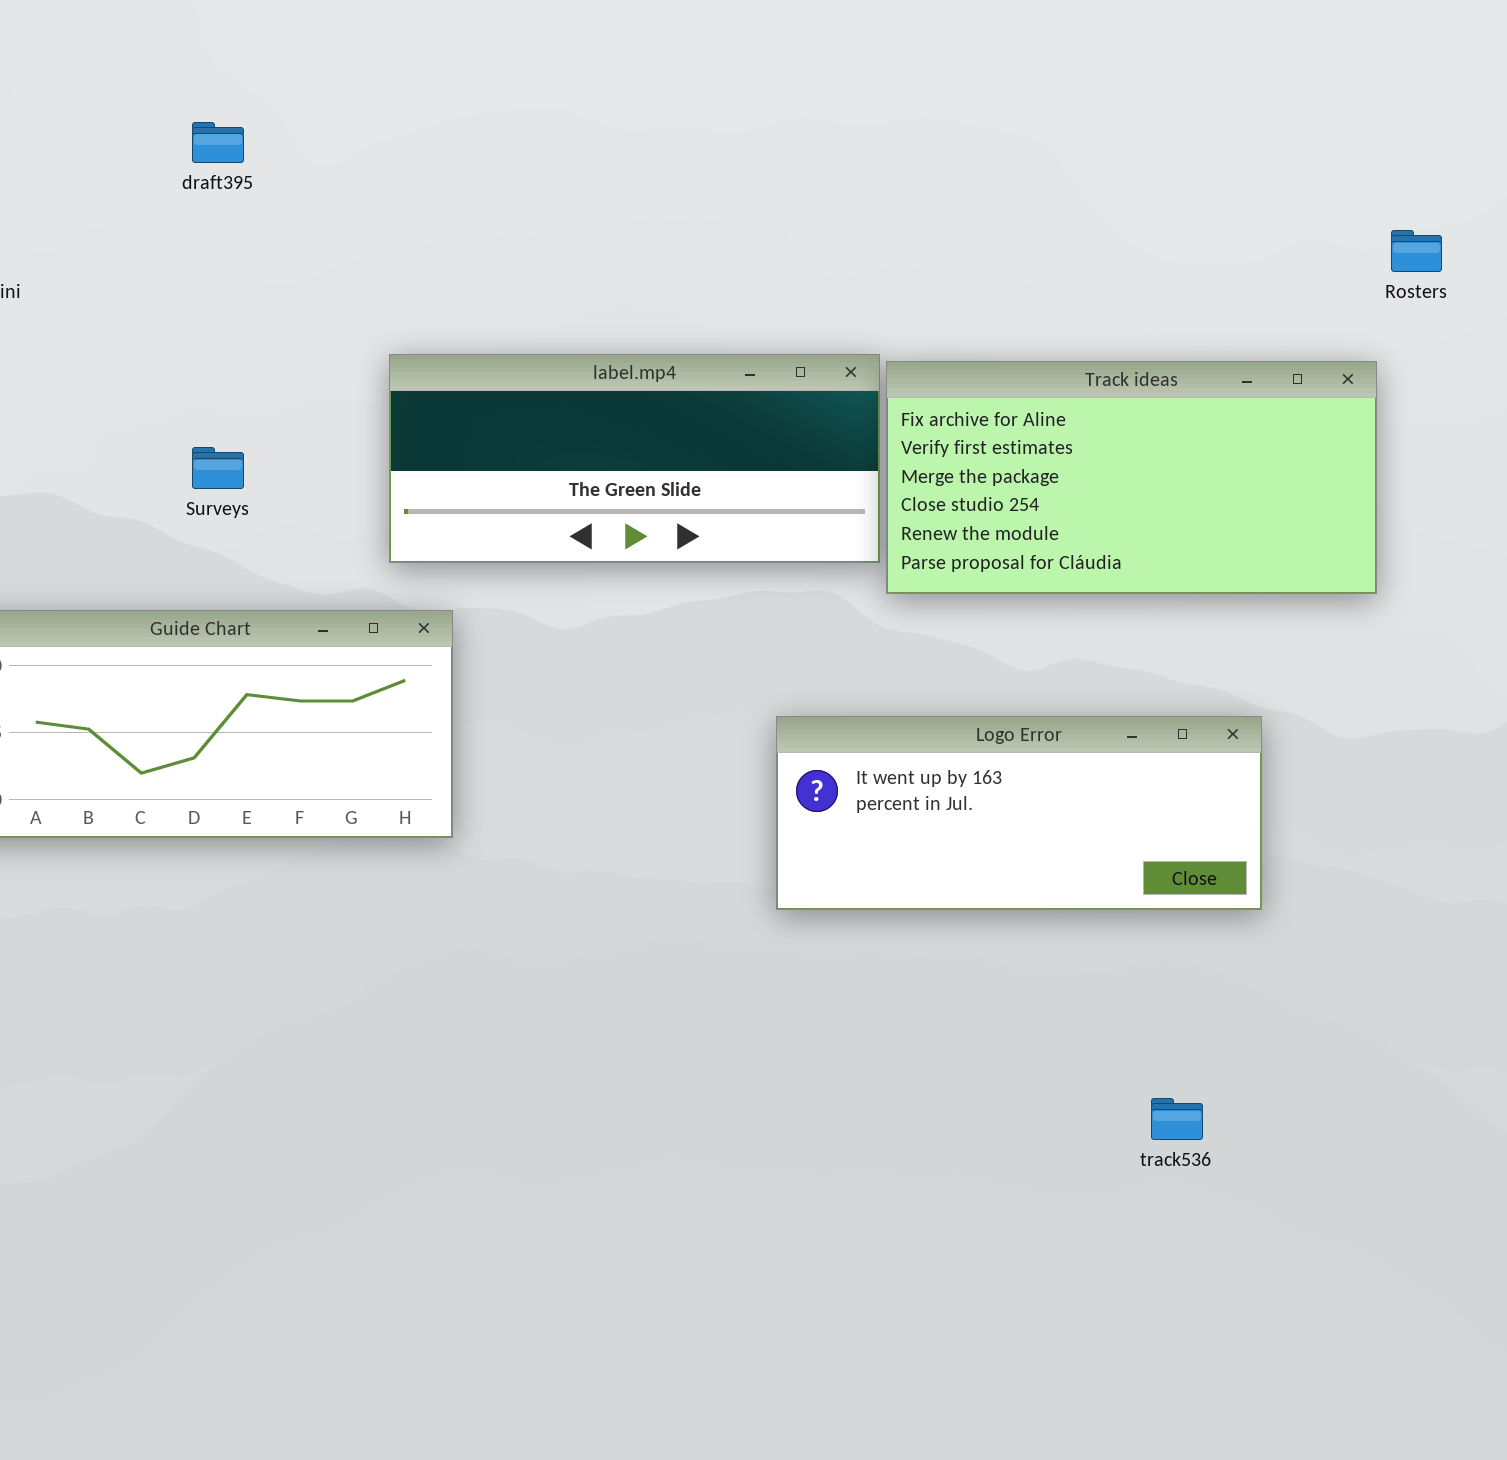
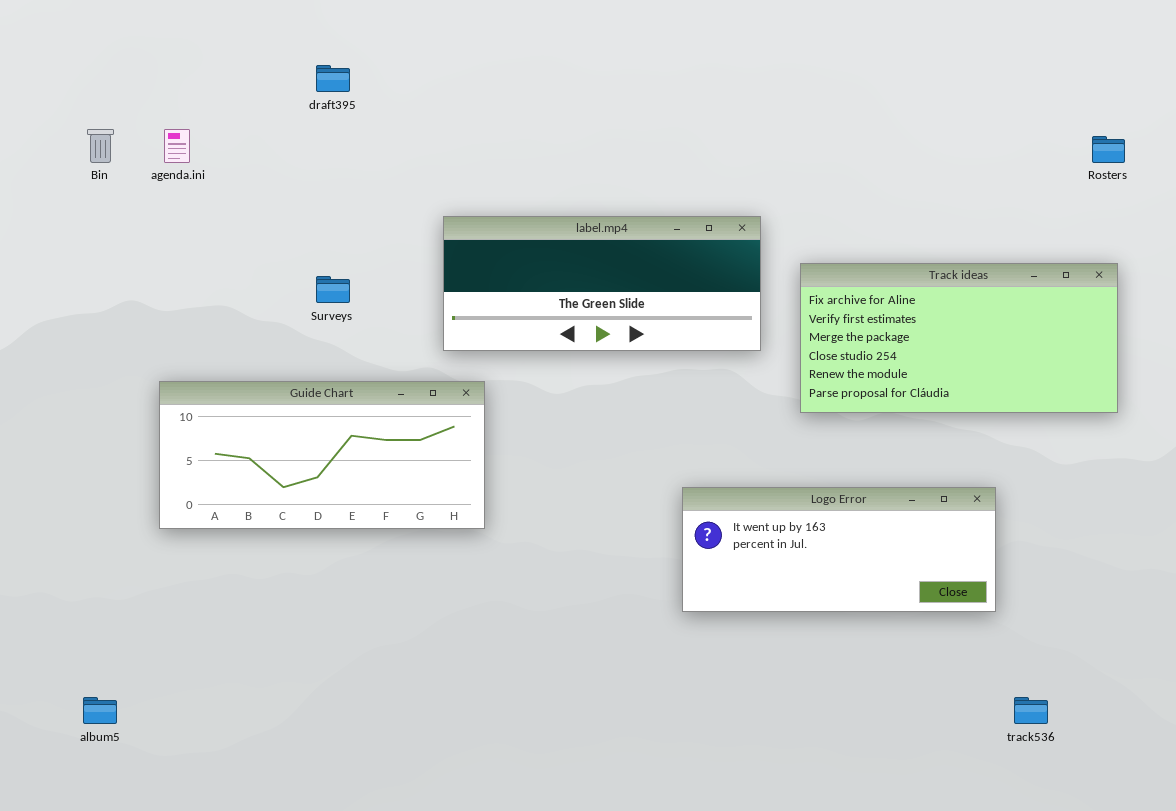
Track ideas: [886,361,1377,594] -> [800,263,1118,413], moved
Logo Error: [776,716,1262,910] -> [682,487,996,612], moved
track536: [1151,1098,1203,1140] -> [1014,697,1048,724], moved

